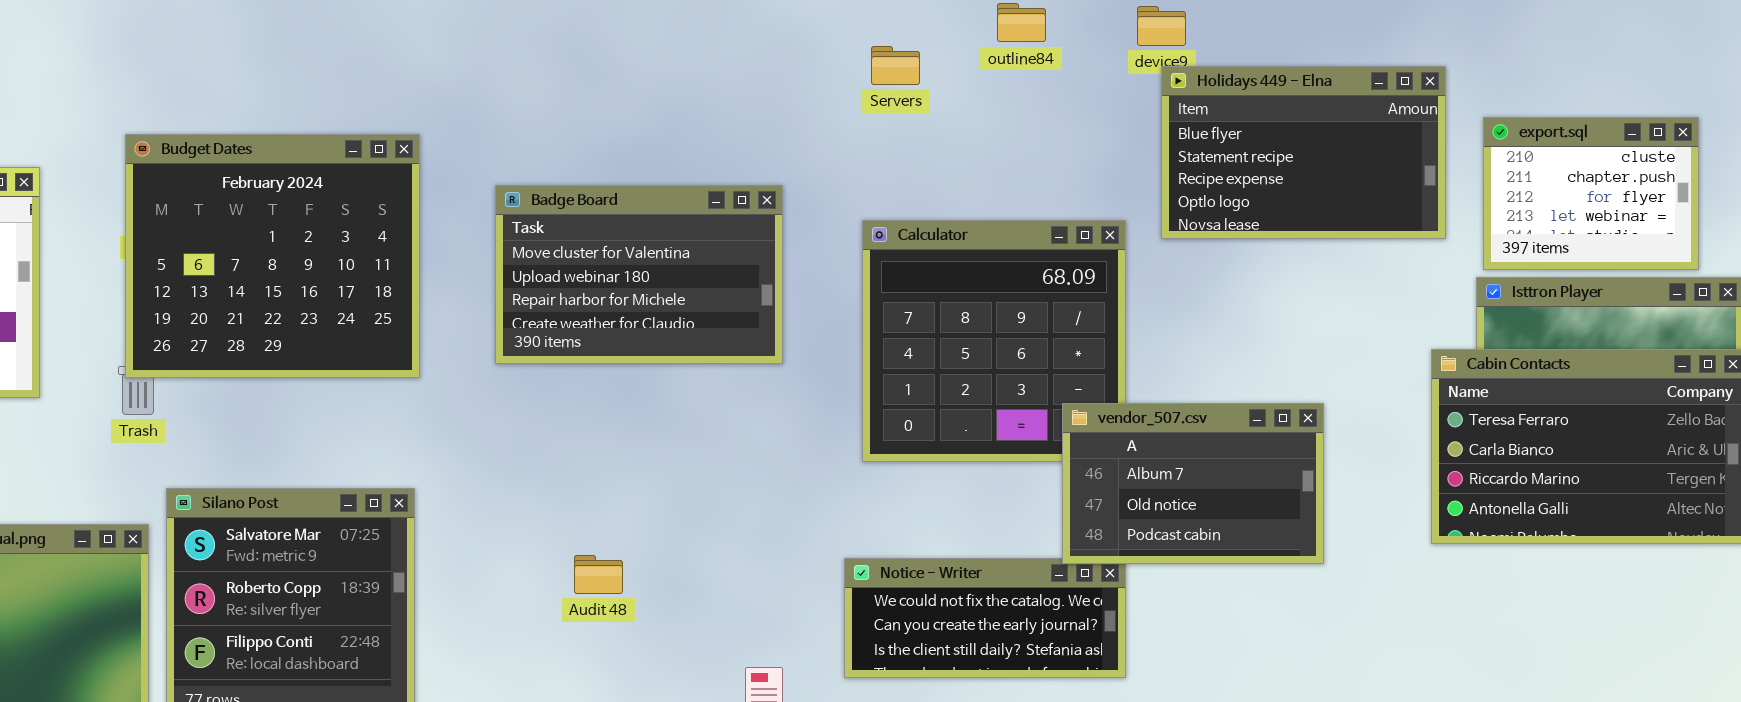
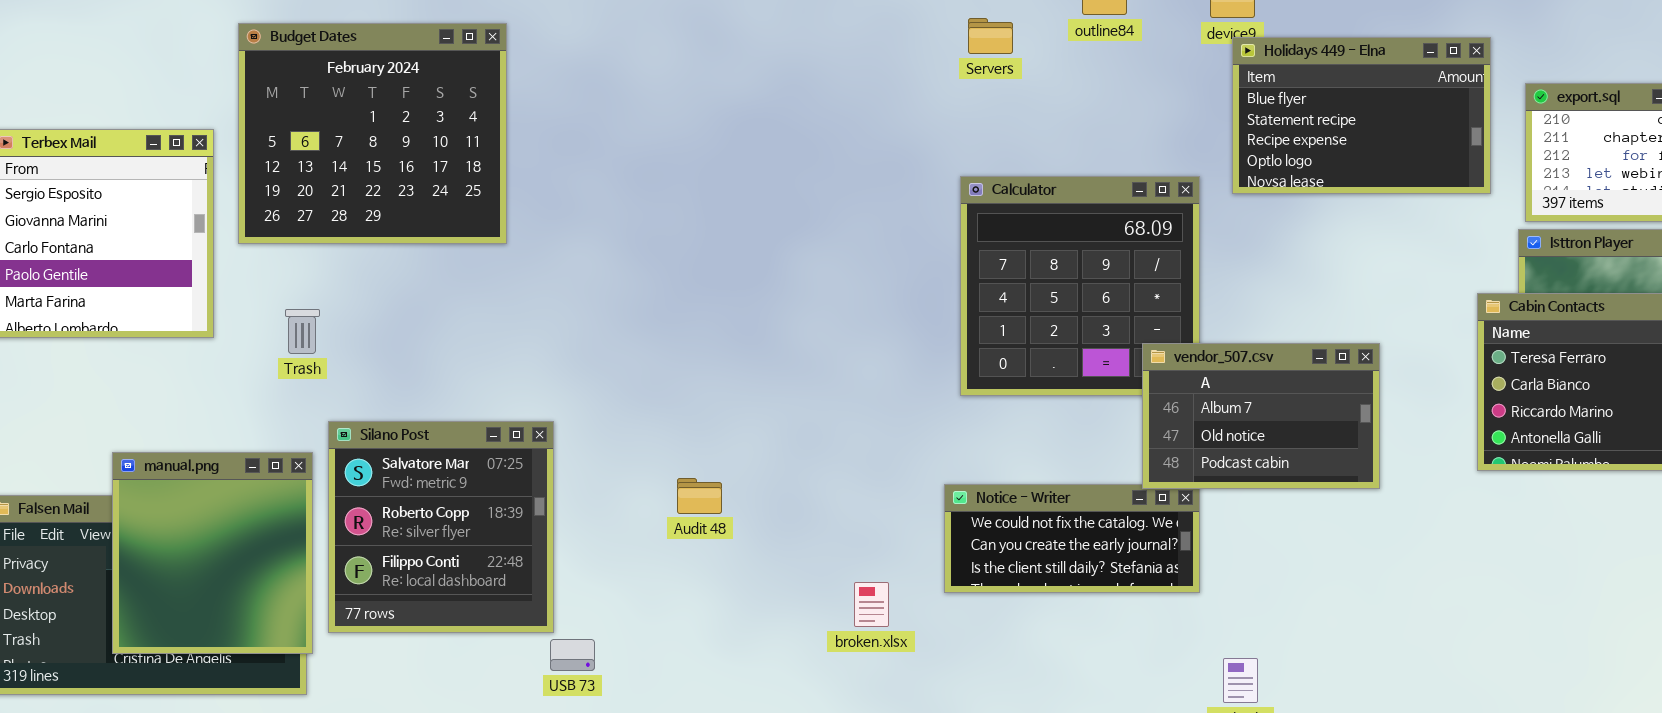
Budget Dates: [125,134,420,378] -> [238,23,507,244], moved
Badge Board: [495,185,783,364] -> none, closed
Audit 48: [574,555,623,594] -> [677,478,722,514], moved

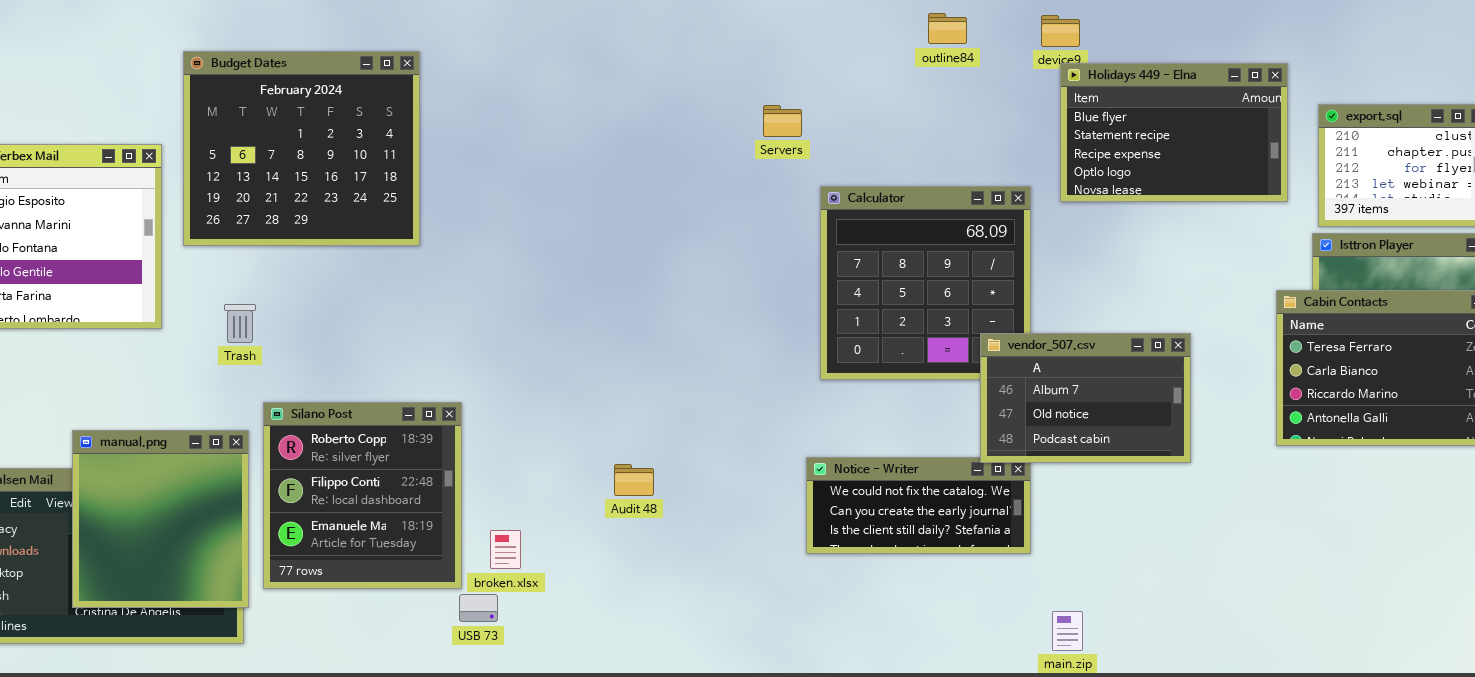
Servers: [968,18,1013,54] -> [763,105,802,137], moved
Silano Post: [328,421,554,633] -> [263,402,462,589], scrolled down 1 row
Audit 48: [677,478,722,514] -> [614,464,654,496], moved
broken.xlsx: [854,582,889,627] -> [490,530,521,569], moved

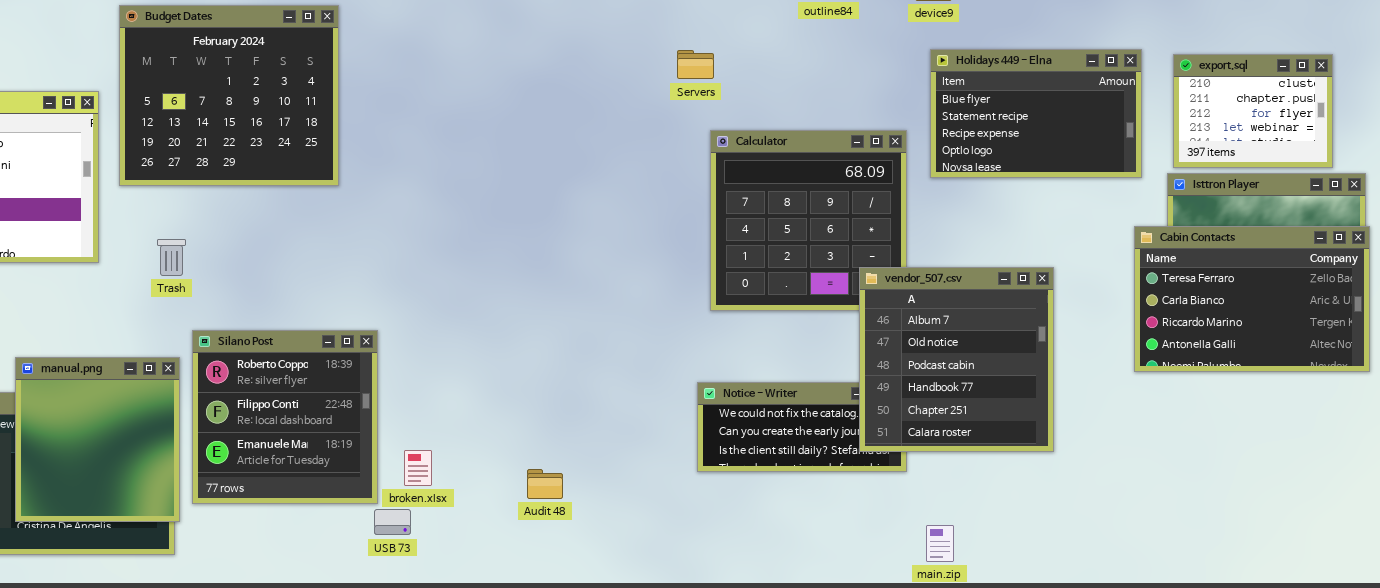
Holidays 449 - Elna: [1060,63,1288,202] -> [930,49,1142,178], moved
Servers: [763,105,802,137] -> [677,50,714,79], moved
vendor_507.csv: [980,333,1191,463] -> [859,267,1054,452], resized
Audit 48: [614,464,654,496] -> [527,469,563,499], moved

